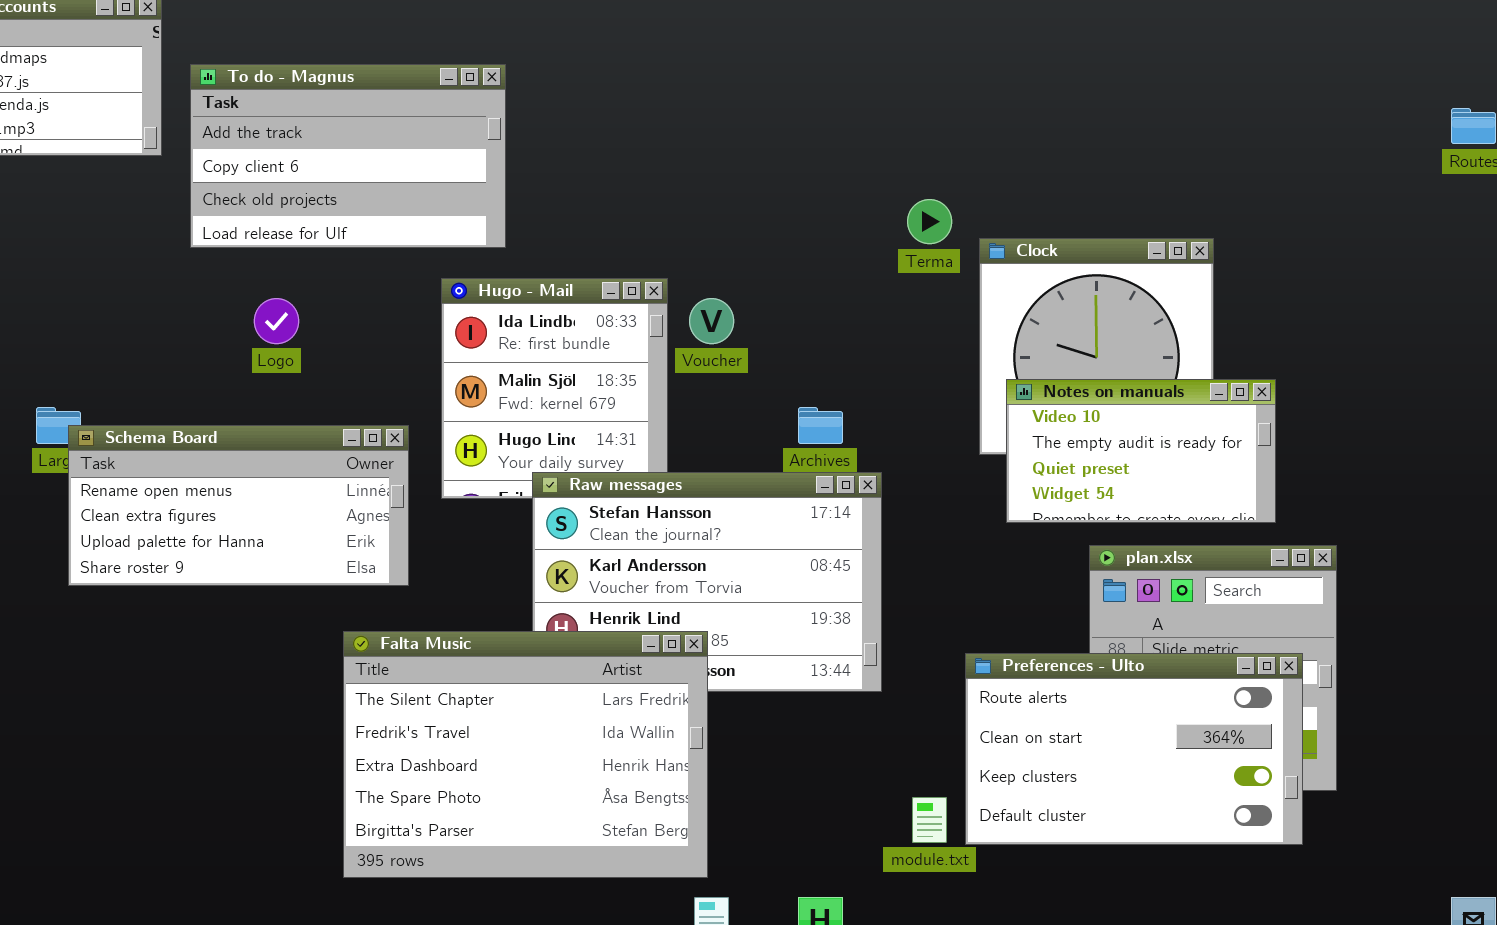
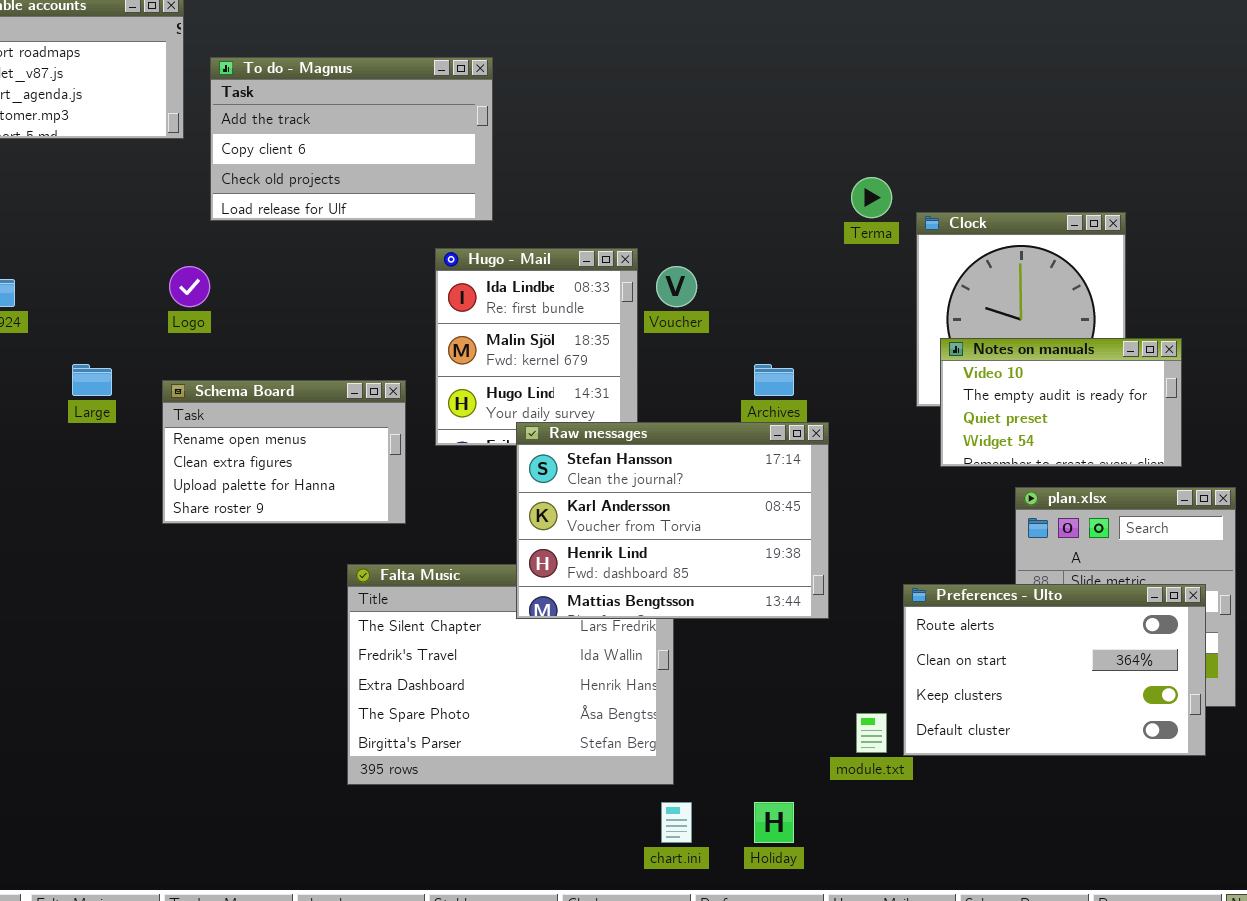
Logo: [254,298,299,344] -> [169,266,210,307], moved
Schema Board: [68,425,409,586] -> [162,380,406,524], resized
Raw messages: [532,472,882,692] -> [516,422,829,619], raised

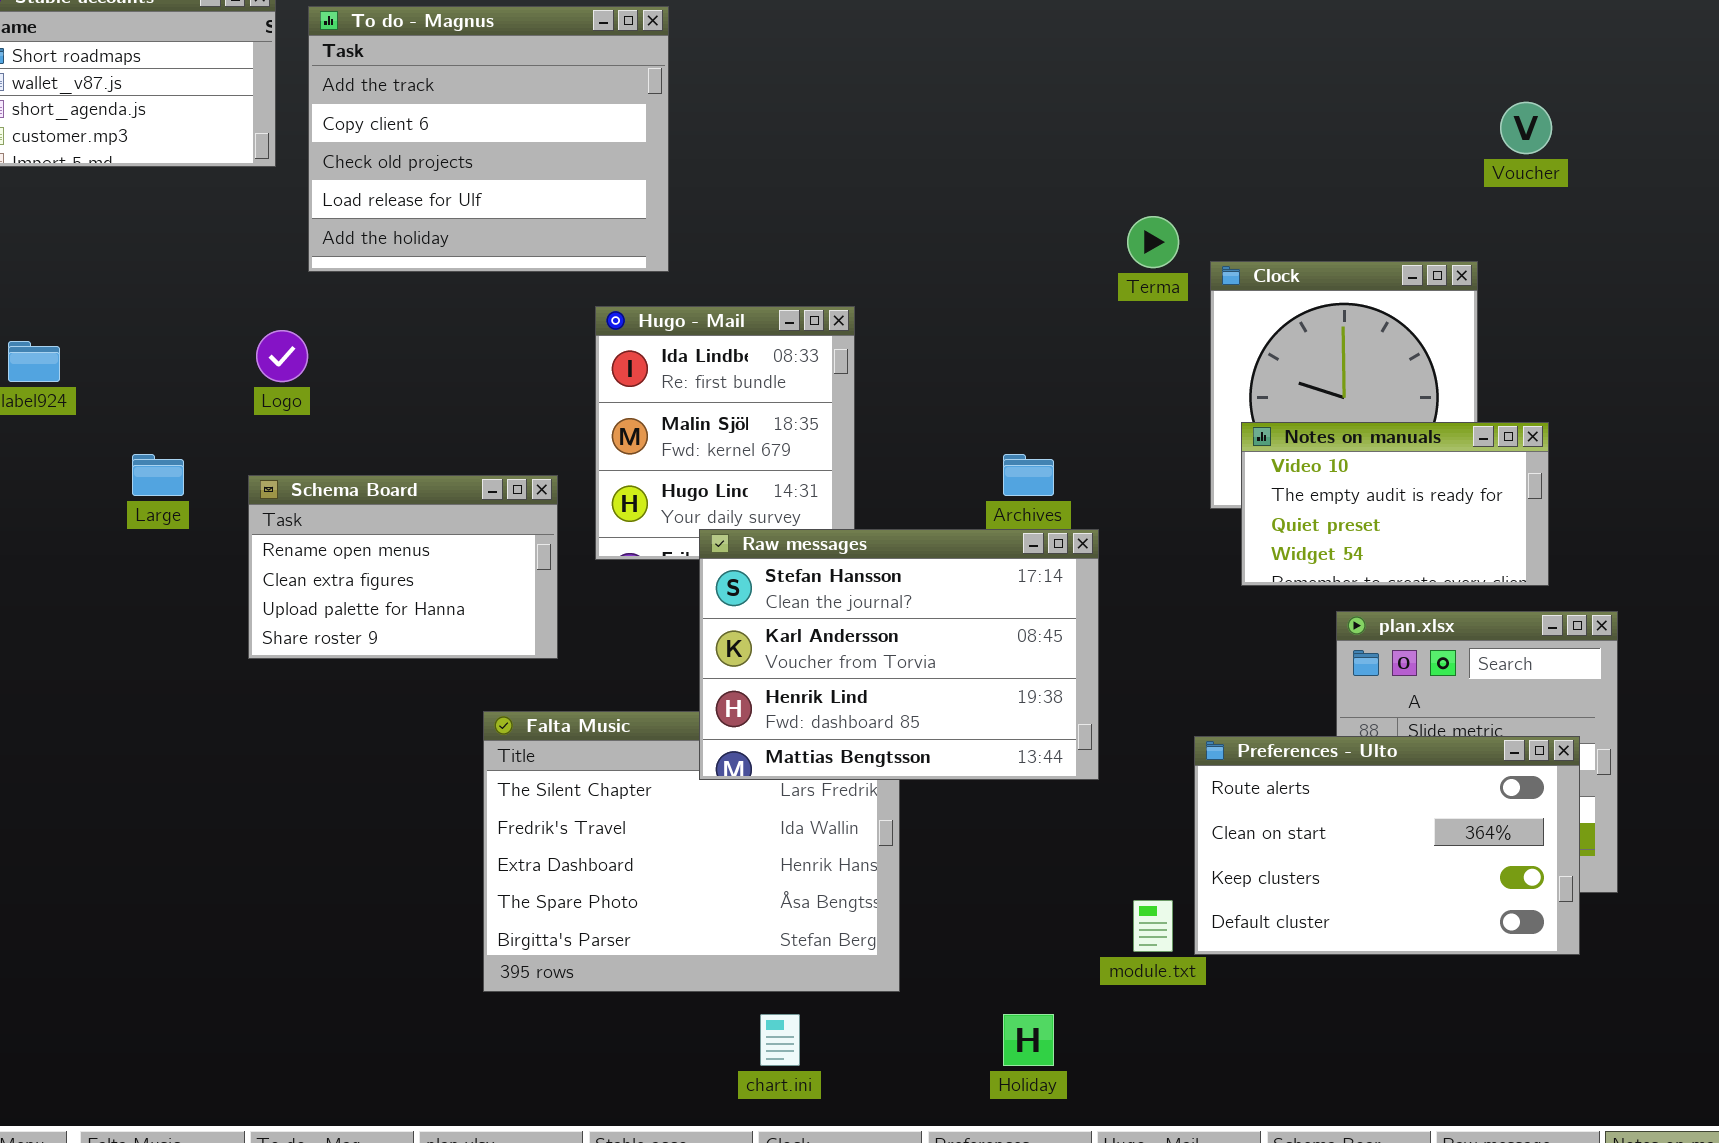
To do - Magnus: [210,57,493,221] -> [308,6,669,272], resized
Voucher: [656,266,697,307] -> [1500,102,1552,154], moved
chart.ini: [661,802,692,843] -> [760,1014,800,1066], moved

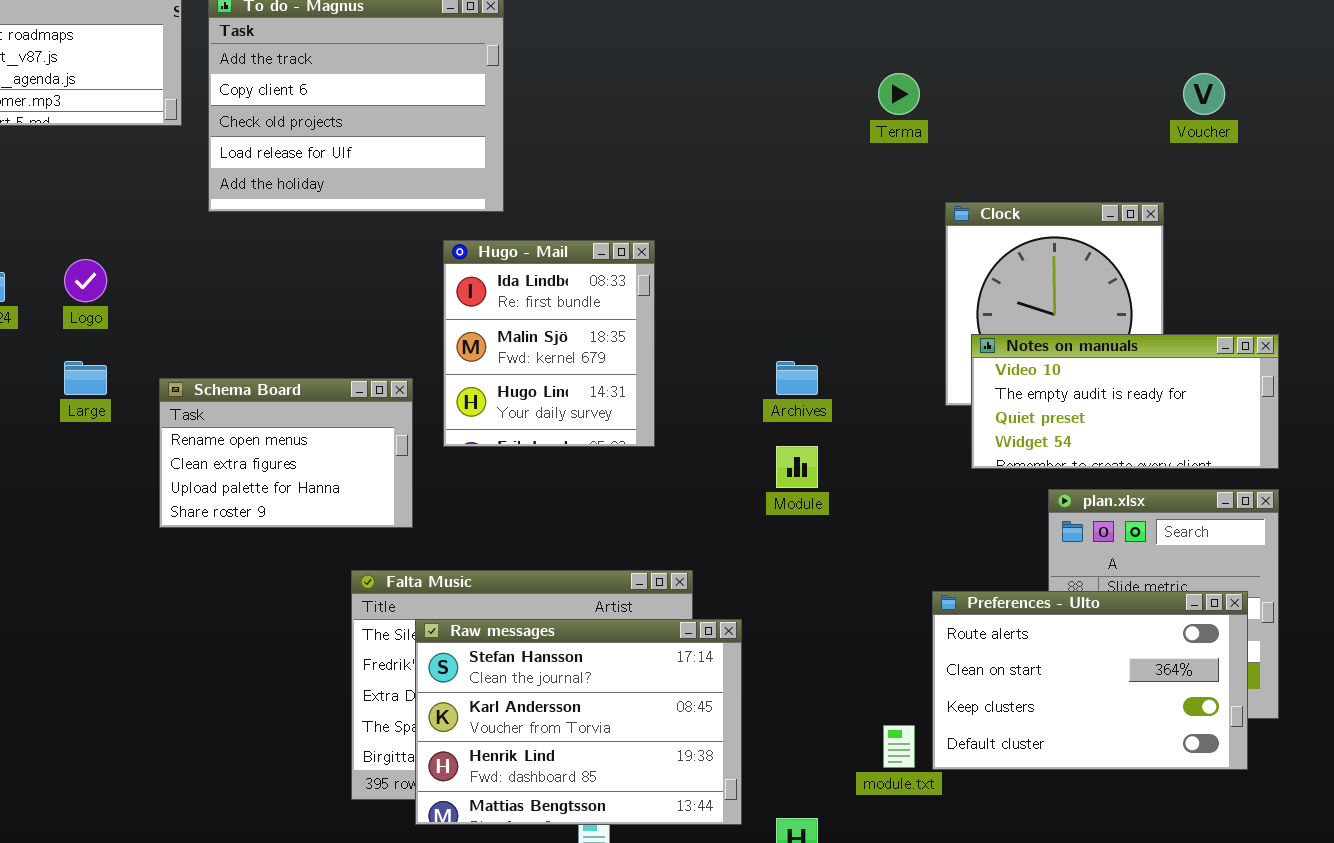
Terma: [1127,216,1179,268] -> [878,73,920,115], moved
Logo: [256,330,308,382] -> [64,259,107,302], moved
Notes on manuals: [1241,422,1549,586] -> [971,334,1279,469], resized
Raw messages: [699,529,1099,780] -> [415,619,742,825], moved

